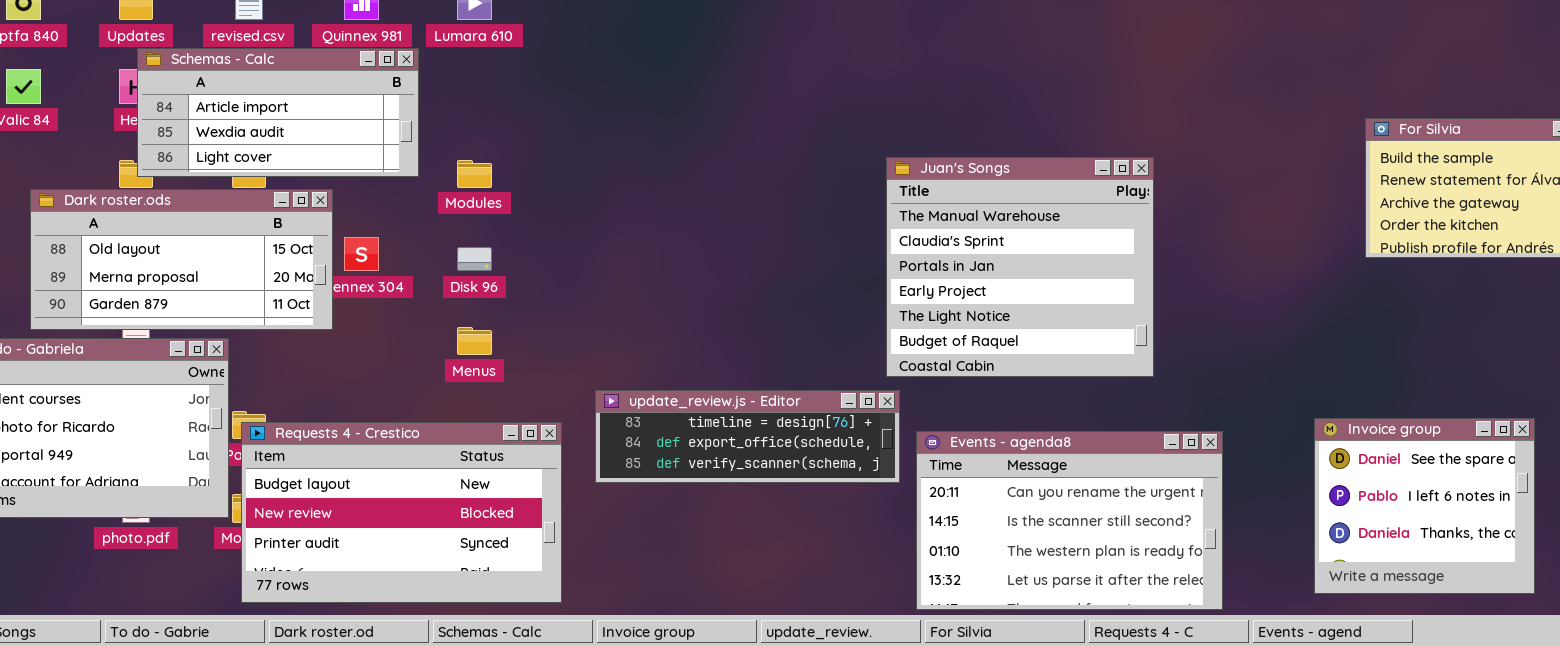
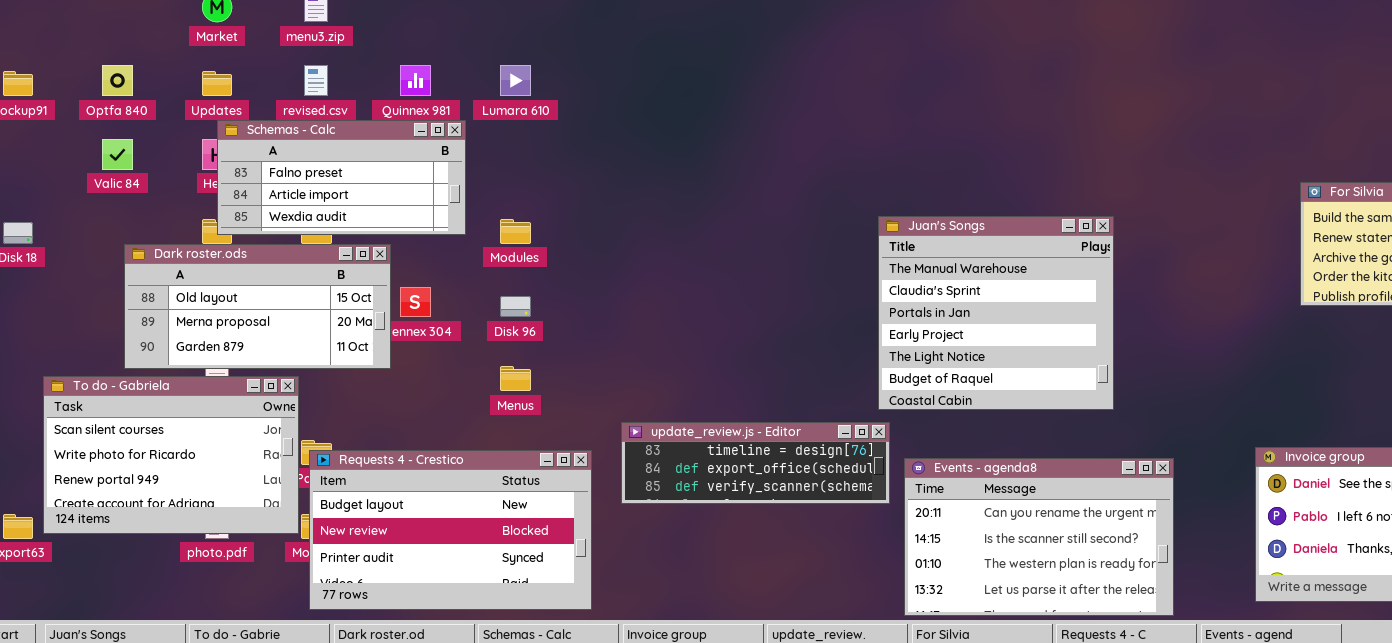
Schemas - Calc: [137,48,419,177] -> [217,120,466,235], scrolled up 1 row

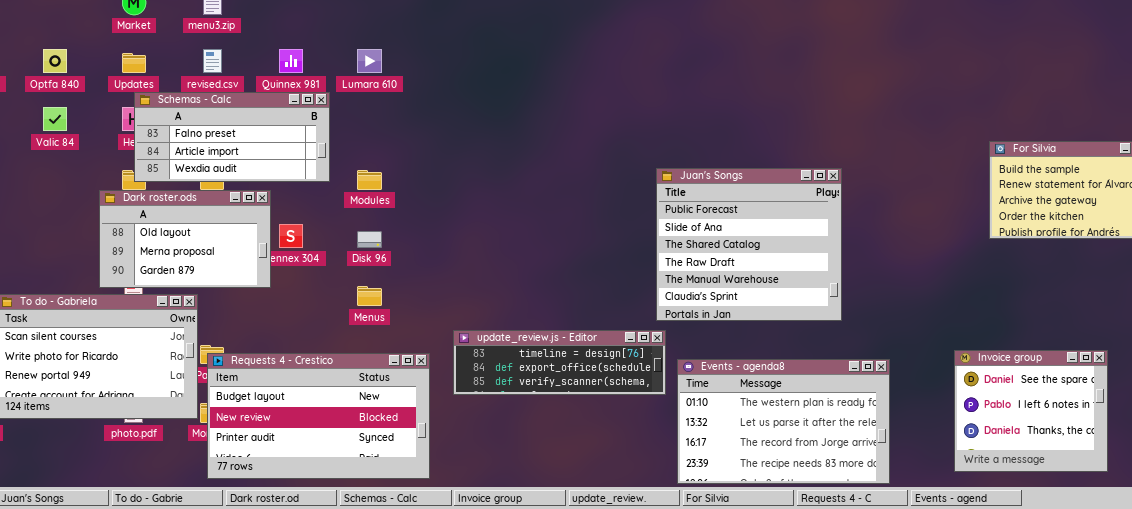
Juan's Songs: [878,216,1114,410] -> [656,168,842,321], scrolled up 4 rows
Dark roster.ods: [124,244,391,369] -> [99,190,271,288], resized
Events - agenda8: [904,458,1174,616] -> [677,359,890,484], scrolled down 2 rows

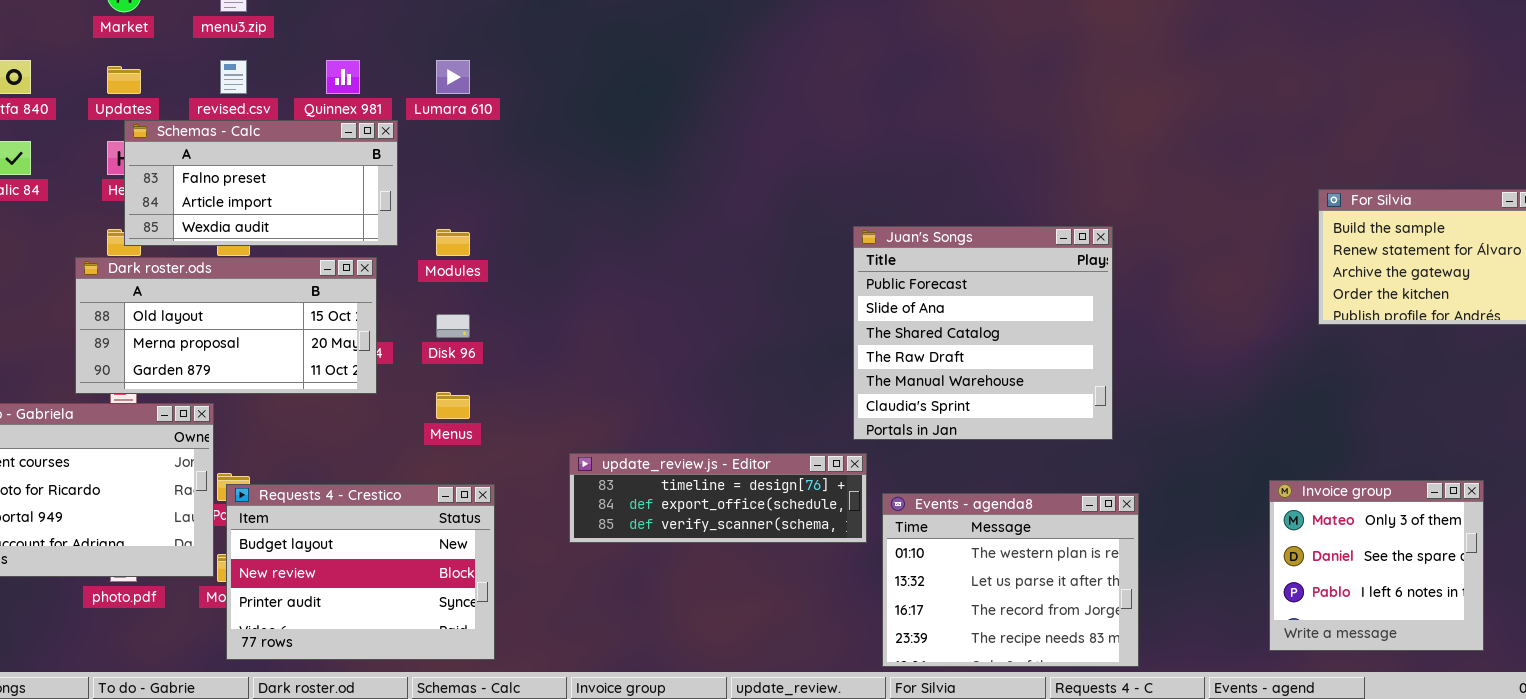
Dark roster.ods: [99,190,271,288] -> [75,257,377,394], resized
Invoice group: [954,350,1108,472] -> [1269,480,1484,651], scrolled up 1 row
Requests 4 - Crestico: [207,353,430,479] -> [226,484,495,660], resized
Events - agenda8: [677,359,890,484] -> [882,493,1139,667], resized

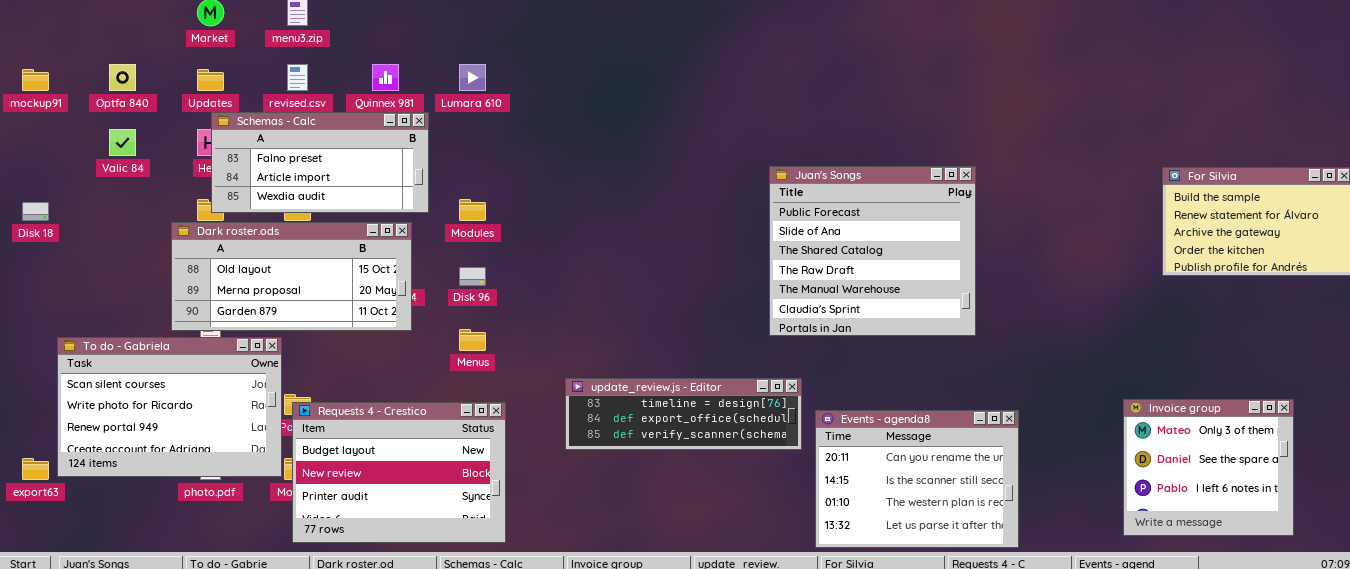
Juan's Songs: [853,226,1113,440] -> [769,166,976,336], moved
Events - agenda8: [882,493,1139,667] -> [815,410,1019,548], scrolled up 2 rows

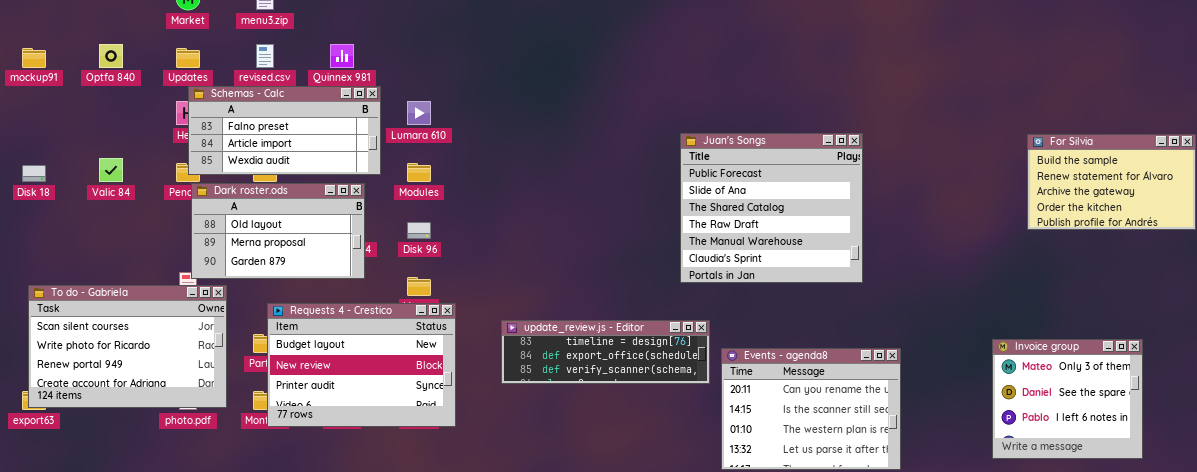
Lumara 610: [459,64,486,91] -> [407,101,431,125], moved
Valic 84: [109,129,136,156] -> [99,158,123,182], moved
Dark roster.ods: [171,222,412,331] -> [191,183,365,279], resized
To do - Gabriela: [57,337,282,477] -> [28,285,227,408], moved
Requests 4 - Crestico: [292,402,506,543] -> [267,303,456,427], moved

